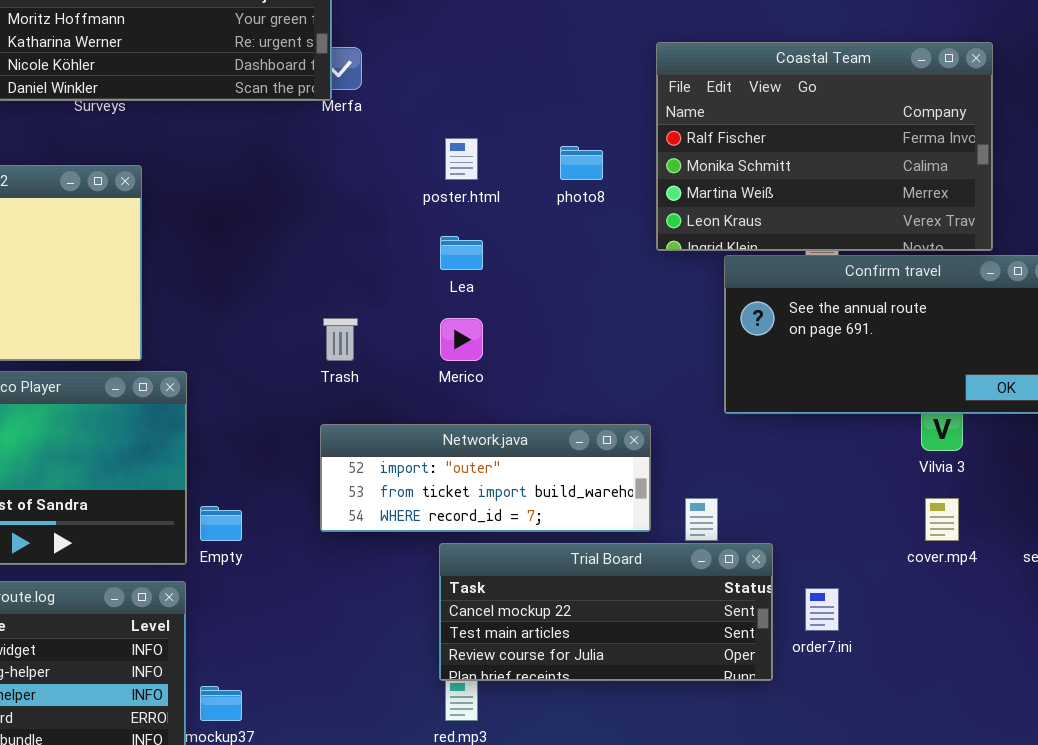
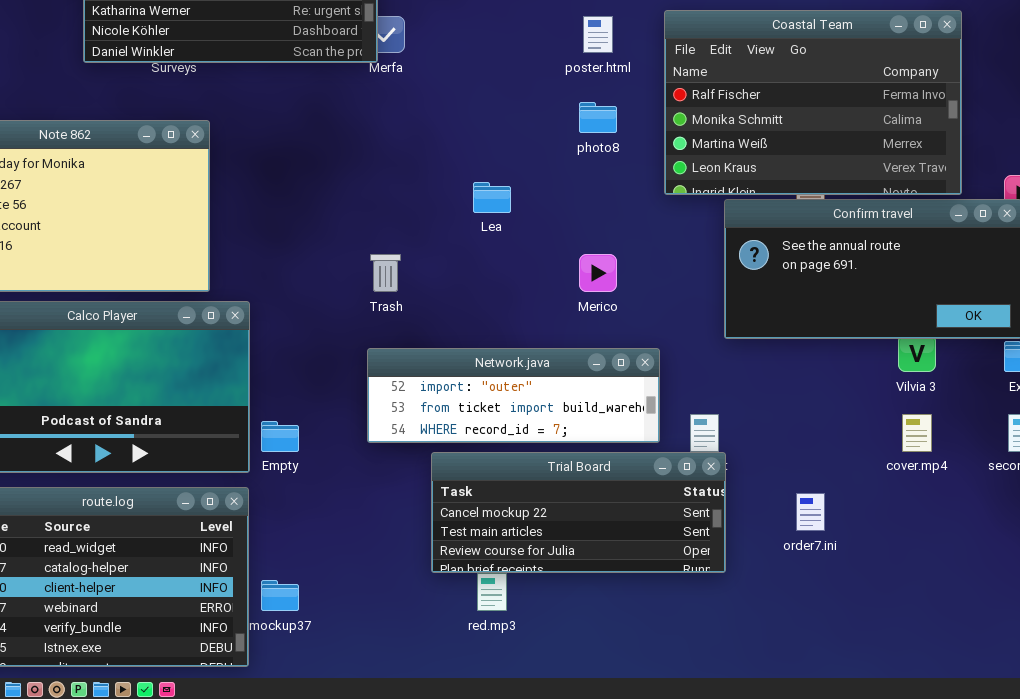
poster.html: [445,138,478,180] -> [583,16,613,53], moved
Merico: [440,318,483,361] -> [579,254,617,292], moved
Trial Board: [439,543,773,681] -> [431,452,726,573], moved

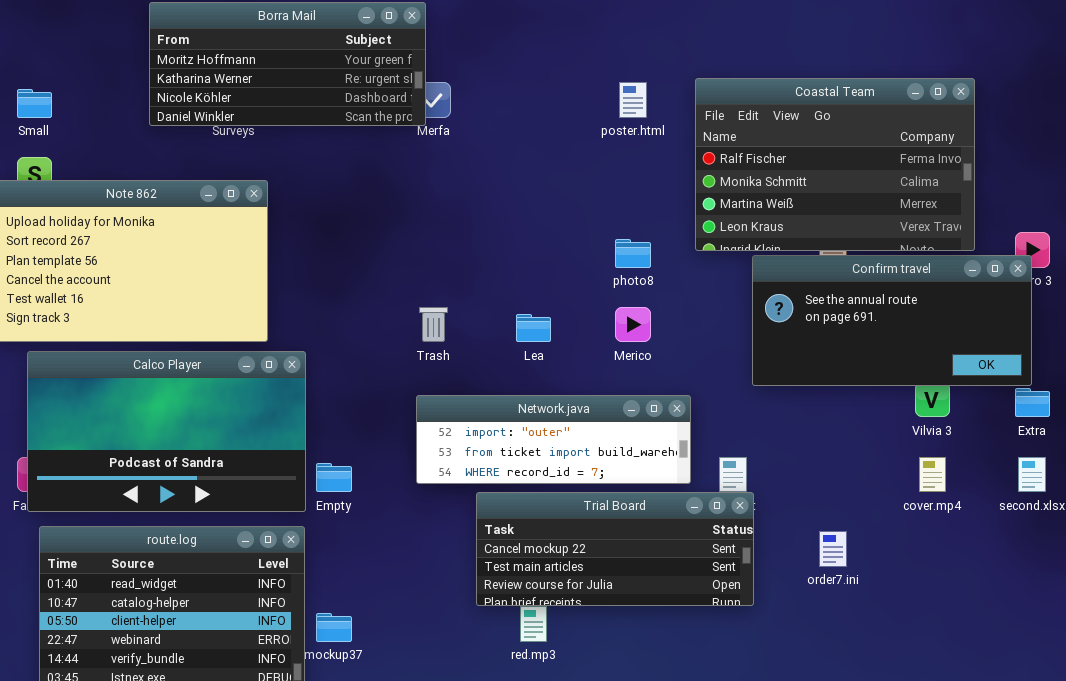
photo8: [579,102,617,133] -> [615,239,651,268], moved
Lea: [473,182,511,213] -> [516,314,551,342], moved

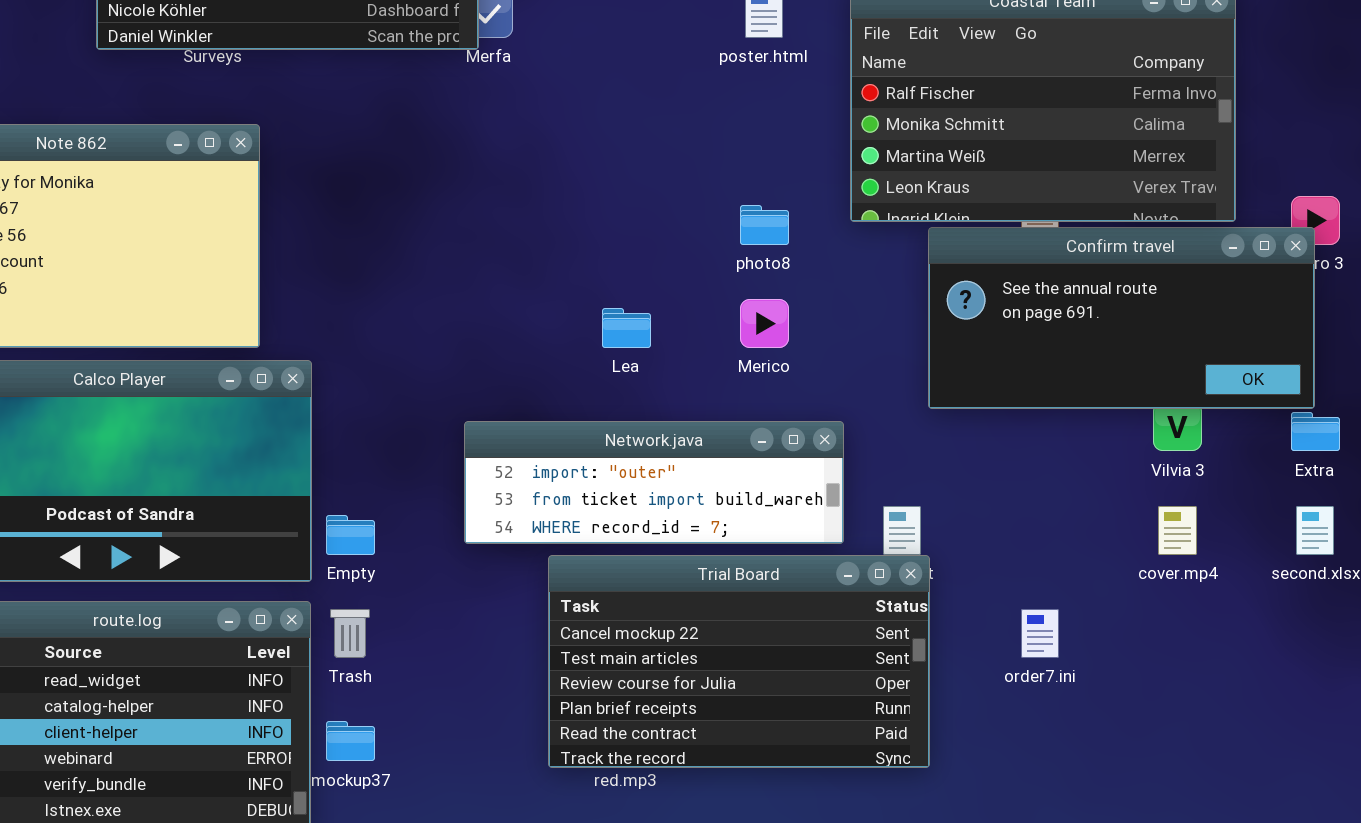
Trash: [419,307,448,342] -> [330,609,370,658], moved
Trial Board: [476,492,754,606] -> [548,555,930,768], resized

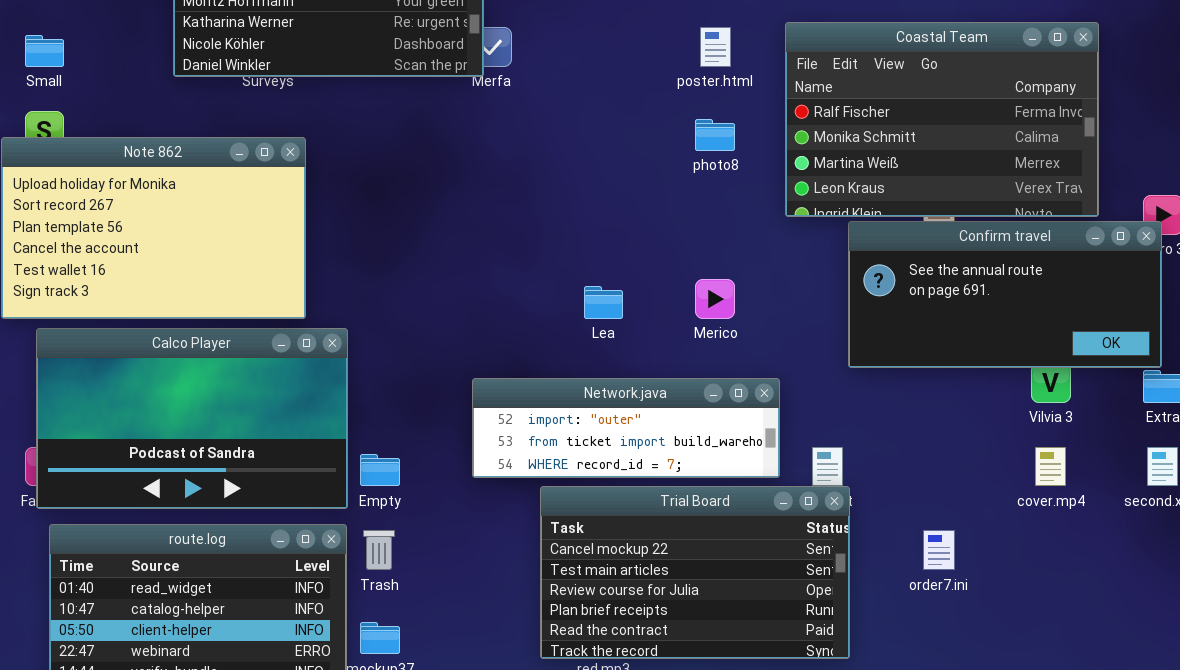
photo8: [740,205,789,245] -> [695,119,735,151], moved

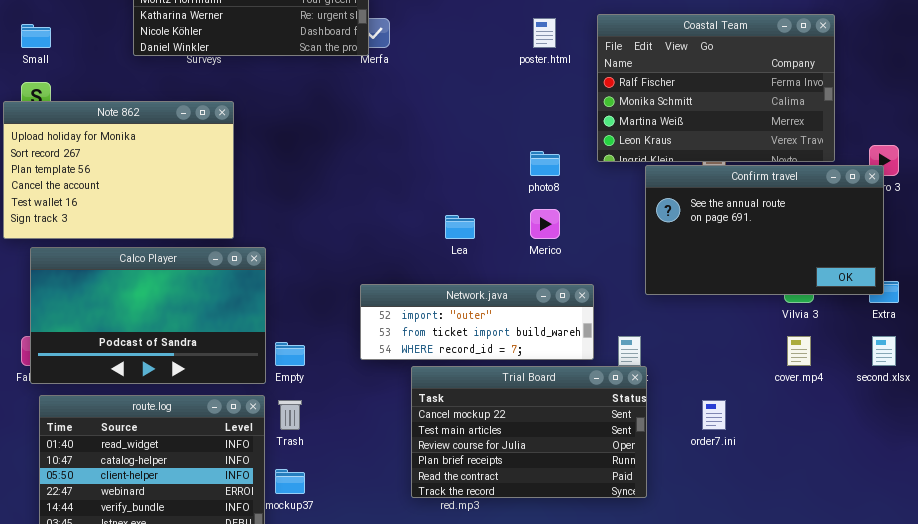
photo8: [695,119,735,151] -> [530,151,560,176], moved
Confirm travel: [848,221,1162,368] -> [645,165,884,295], resized

